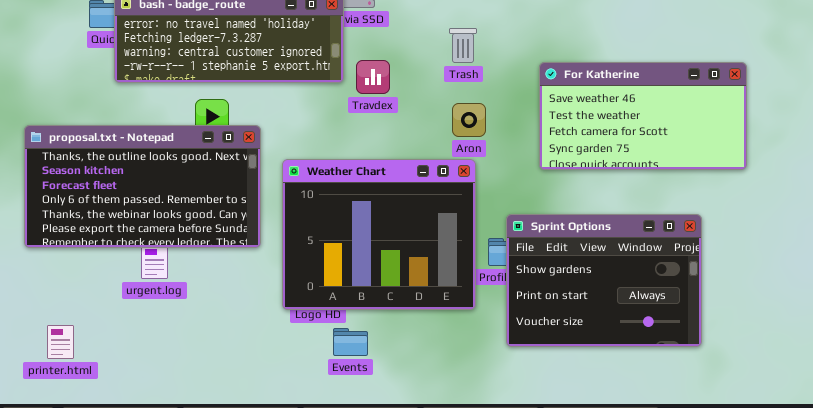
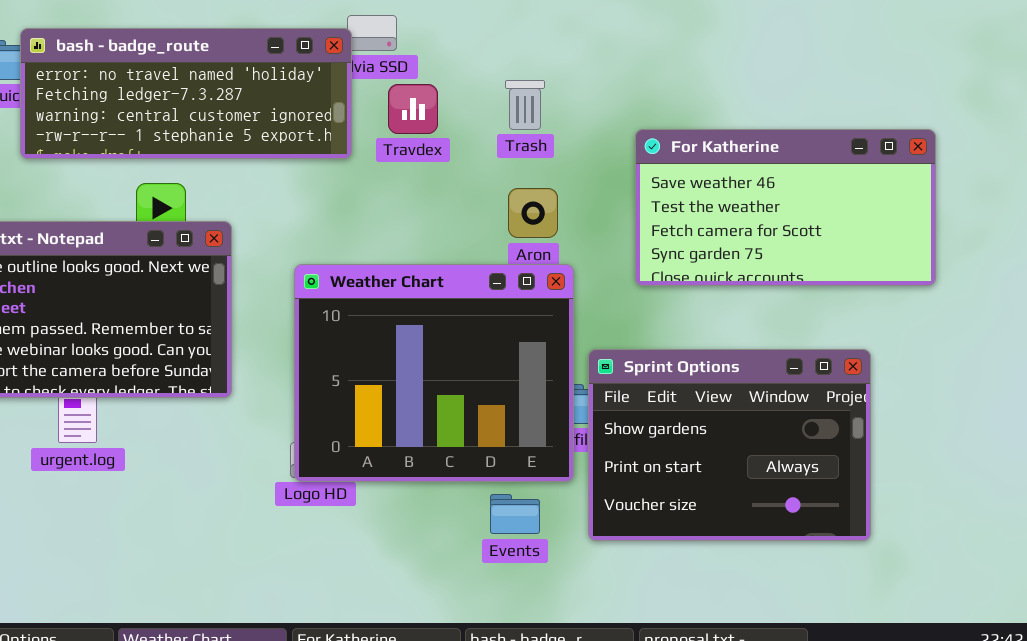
Travdex: [356,60,390,94] -> [388,84,438,134], moved
Weather Chart: [282,159,476,310] -> [294,264,574,482], moved
Events: [333,328,368,356] -> [490,494,540,534], moved

